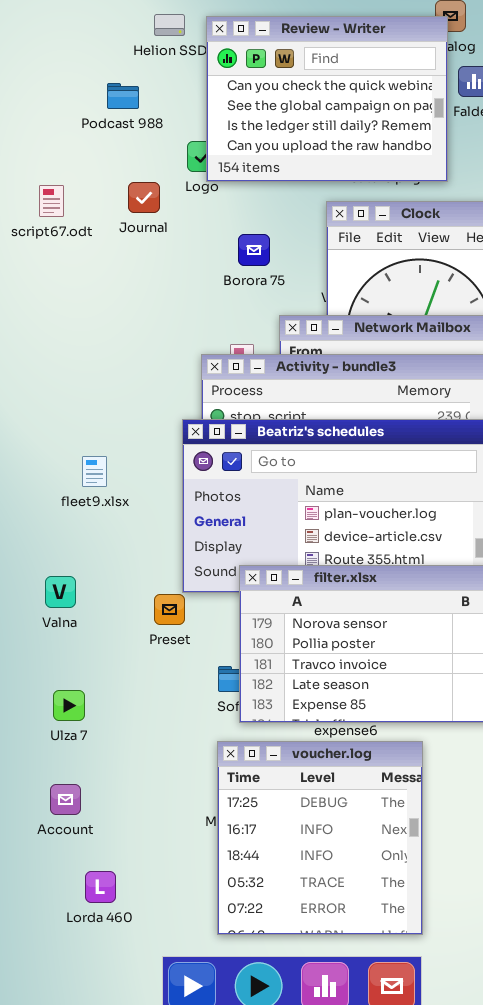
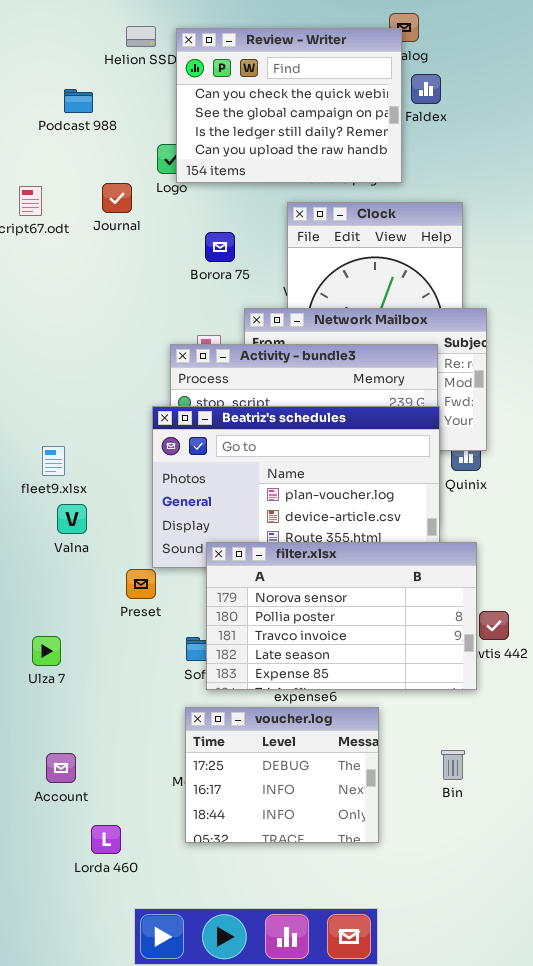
Podcast 988: [107,83,139,109] -> [64,89,93,113], moved
fleet9.xlsx: [82,456,107,487] -> [42,446,65,476], moved
Valna: [45,576,76,608] -> [57,504,87,534], moved
Ulza 7: [53,690,85,721] -> [32,636,61,666], moved
voucher.log: [217,741,423,935] -> [185,707,379,843], resized
Account: [50,784,81,815] -> [46,753,76,783], moved
Lorda 460: [85,871,116,903] -> [91,825,121,854], moved

